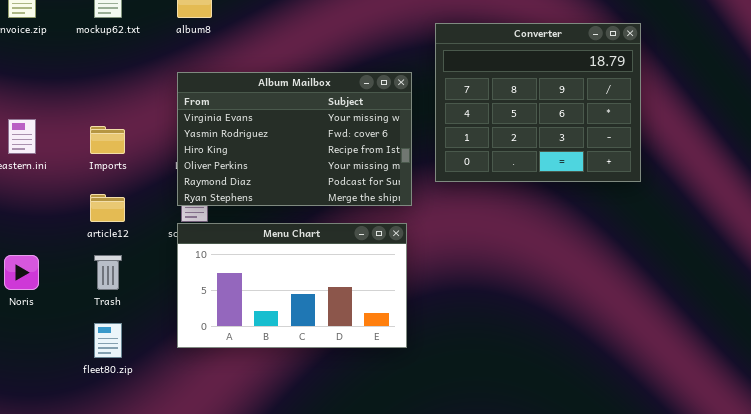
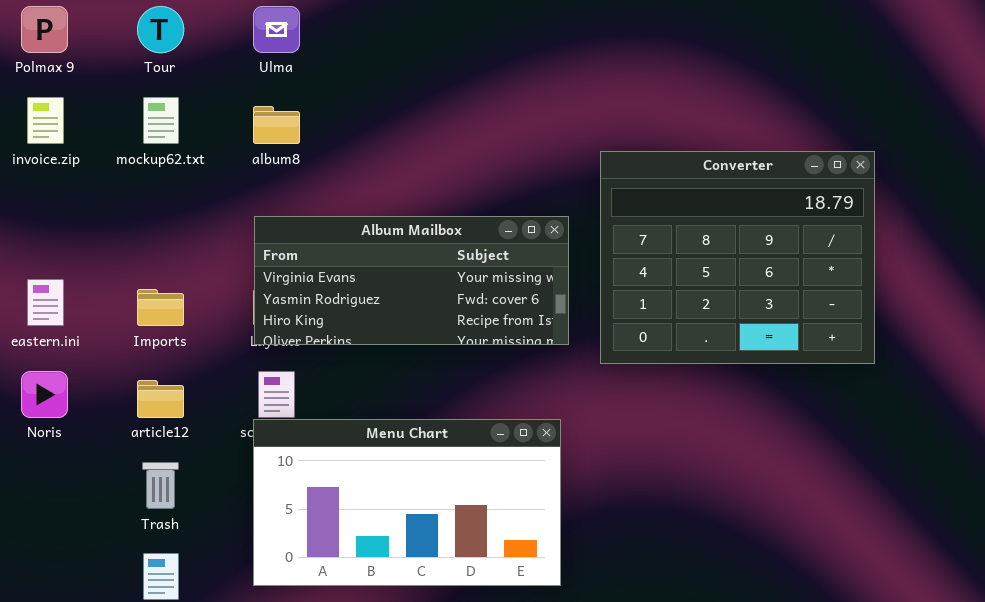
Album Mailbox: [177,72,412,206] -> [254,216,569,345], resized
Noris: [4,255,39,290] -> [21,371,68,418], moved

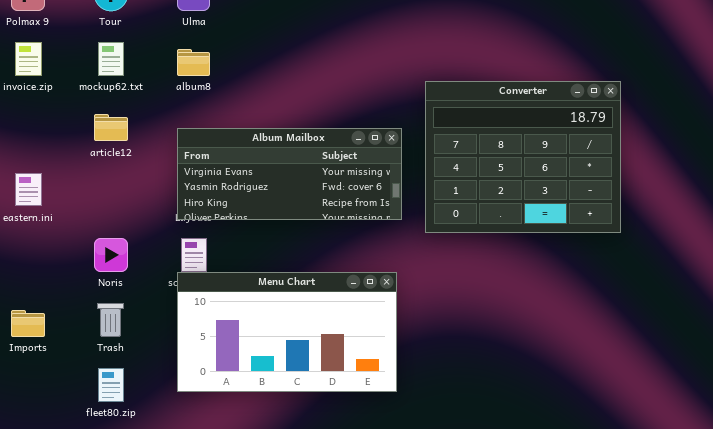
Imports: [137,289,184,326] -> [11,310,45,337], moved
Noris: [21,371,68,418] -> [94,238,128,272], moved
article12: [137,380,184,418] -> [94,114,128,141], moved

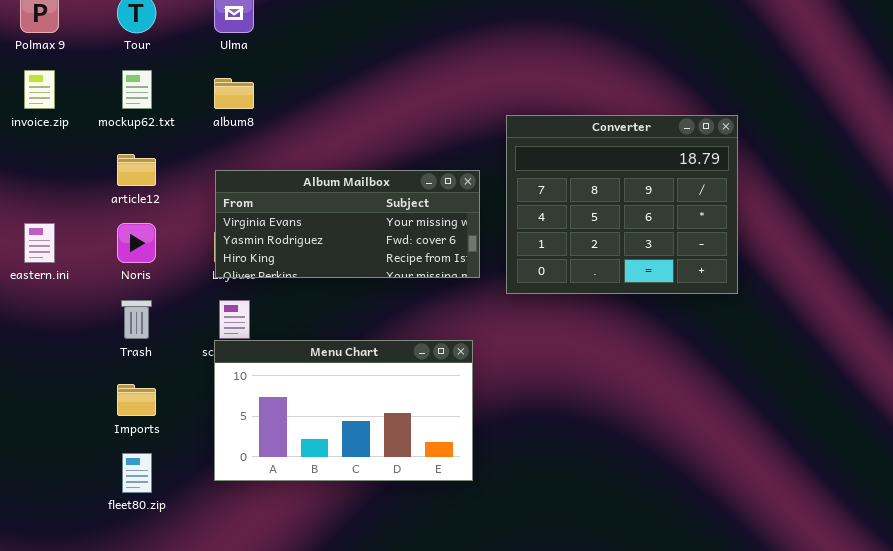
Noris: [94,238,128,272] -> [117,223,156,263], moved
Trash: [97,303,124,337] -> [121,300,152,339], moved
Imports: [11,310,45,337] -> [117,384,156,416], moved

